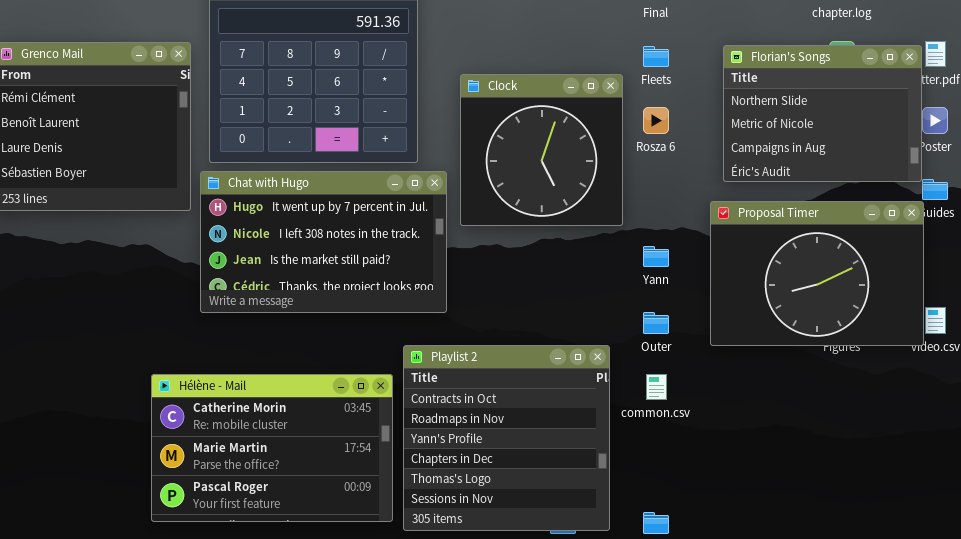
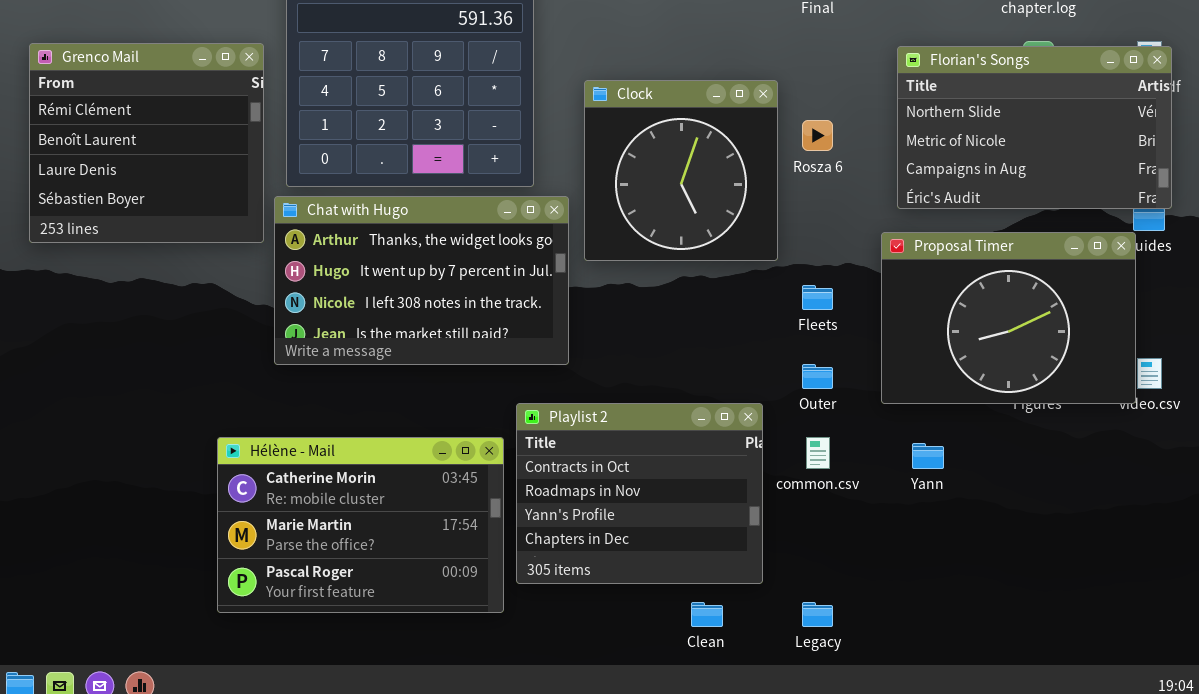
Florian's Songs: [723,45,922,182] -> [897,46,1172,209], resized
Fleets: [643,46,669,67] -> [802,285,833,310], moved
Chat with Hugo: [200,171,447,313] -> [274,196,569,365], scrolled up 1 row
Yann: [643,246,669,267] -> [912,443,944,469], moved
Playlist 2: [403,345,610,531] -> [516,403,763,584], resized

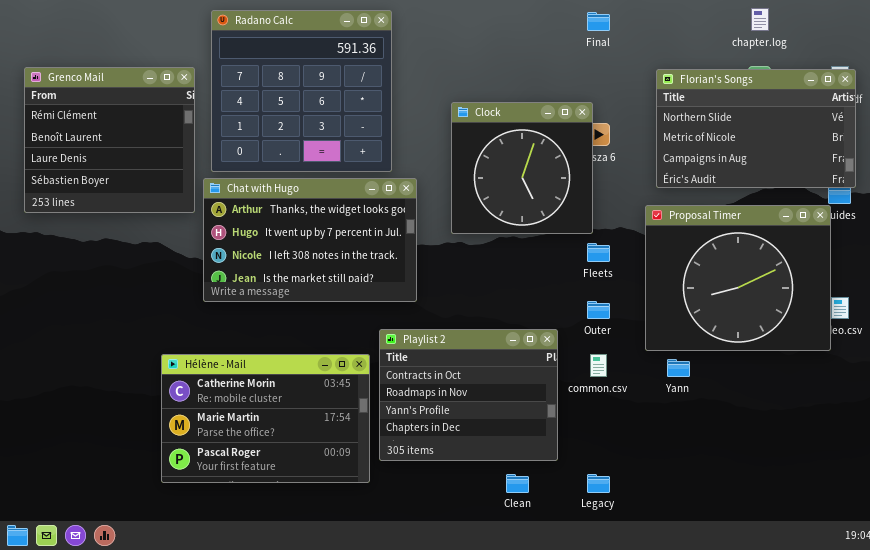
Clock: [584,80,778,261] -> [451,102,593,234], moved
Proposal Timer: [881,232,1136,404] -> [645,205,831,351], resized

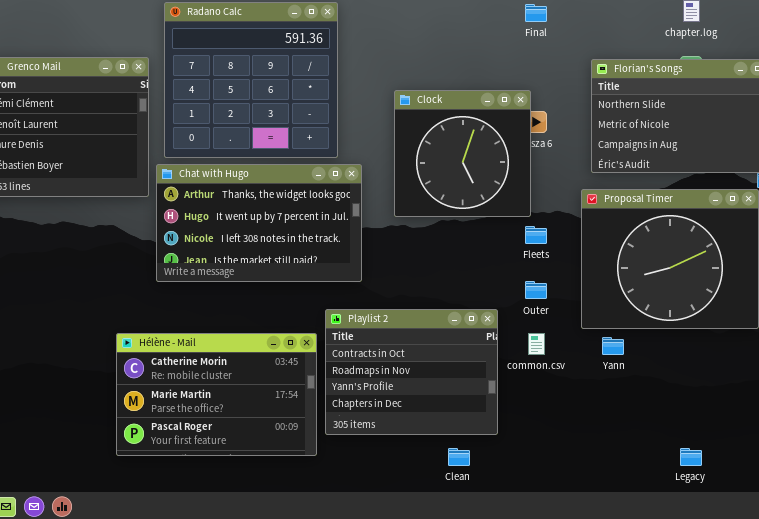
Legacy: [587,474,610,493] -> [680,448,702,466], moved

